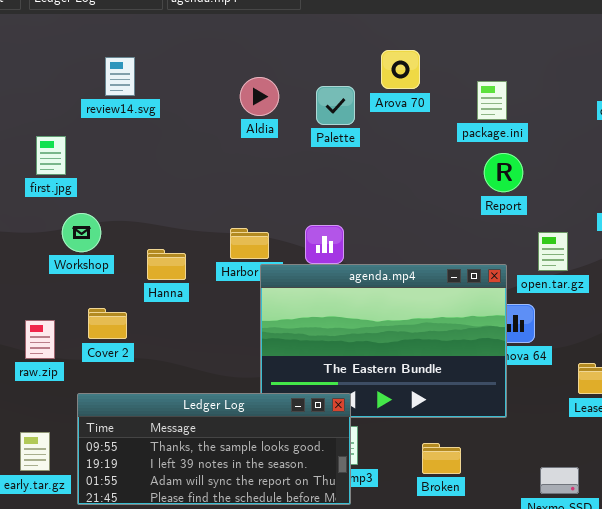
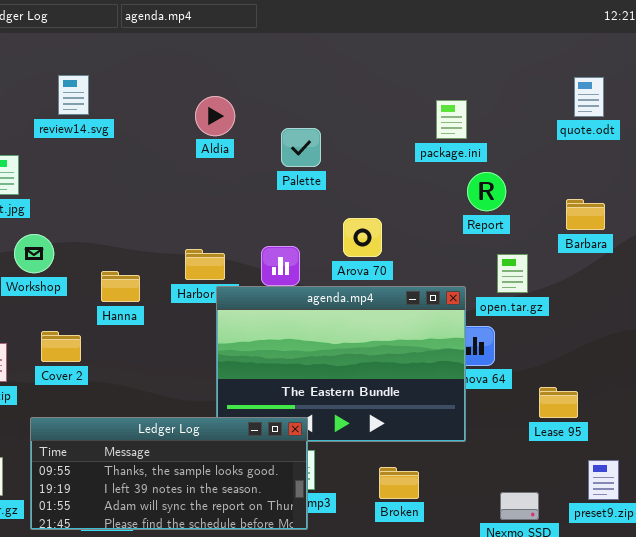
Arova 70: [381,50,420,89] -> [343,218,382,257], moved
Palette: [316,86,355,125] -> [281,128,321,167], moved
Report: [484,153,523,192] -> [467,172,506,211], moved

